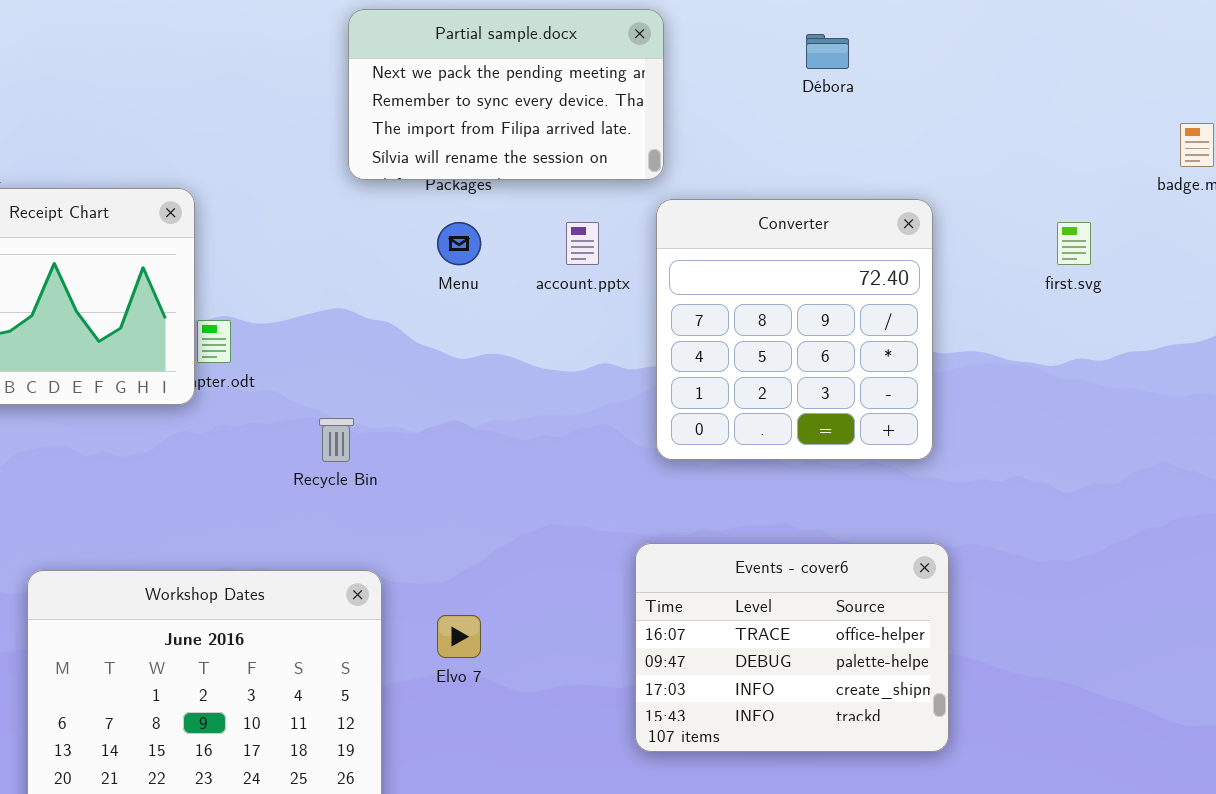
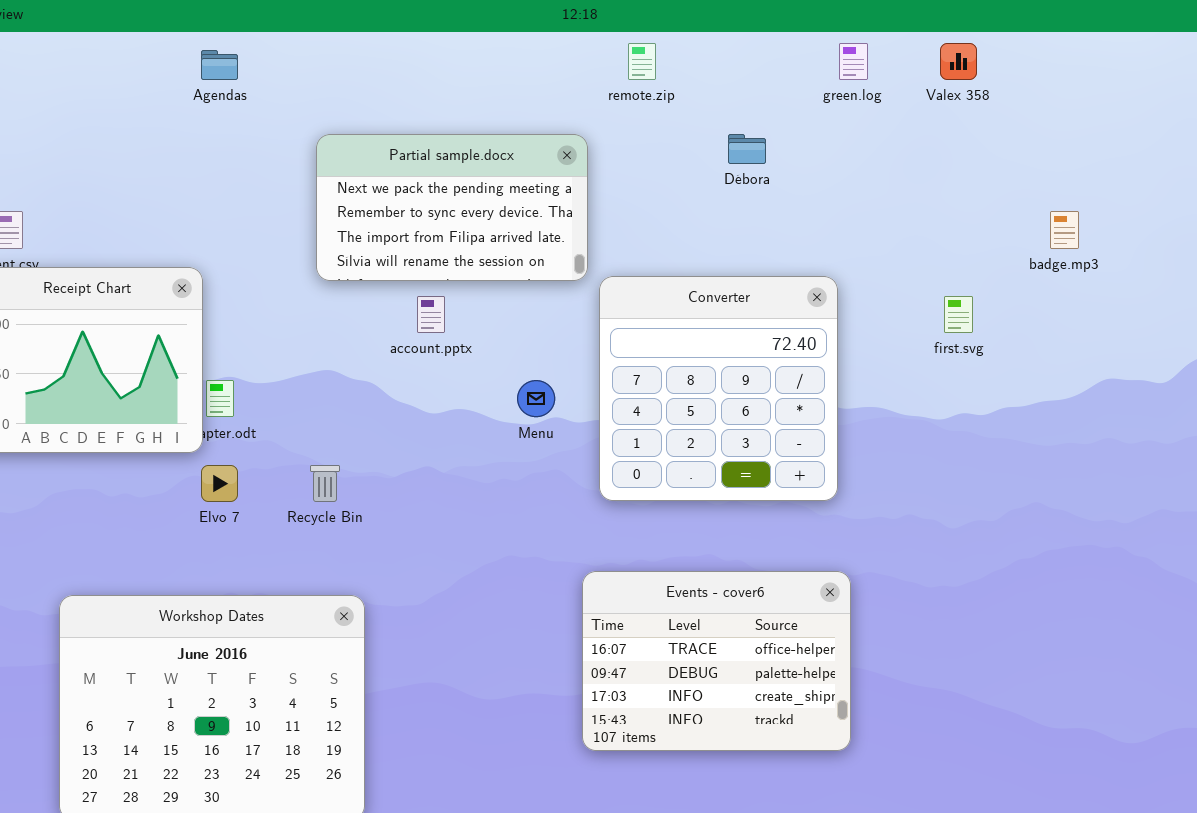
Partial sample.docx: [348,9,664,180] -> [316,134,588,281], moved
Menu: [437,222,481,265] -> [517,380,555,417], moved
account.pptx: [566,222,599,265] -> [417,296,445,333], moved
Elvo 7: [437,615,481,658] -> [201,465,238,502], moved

